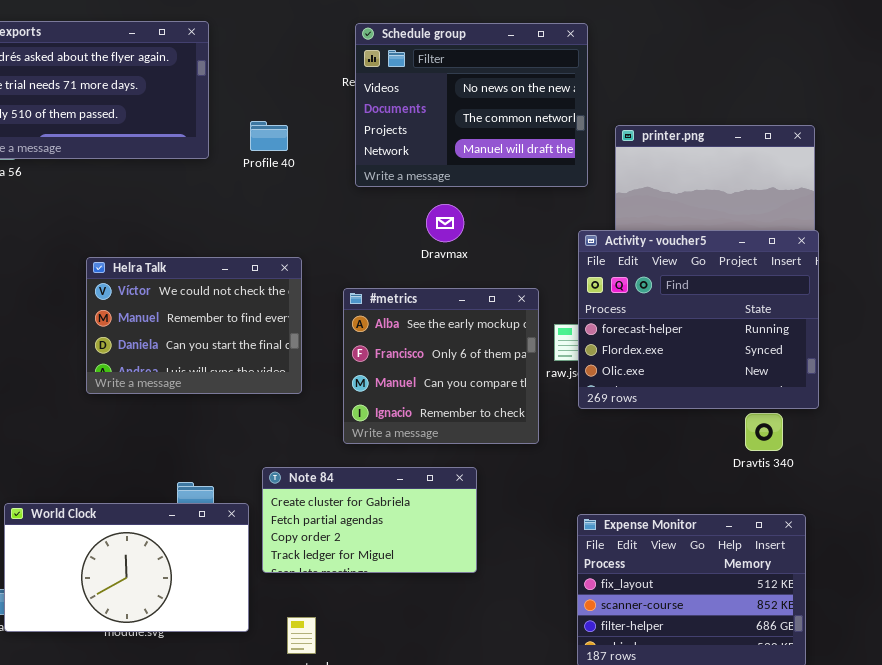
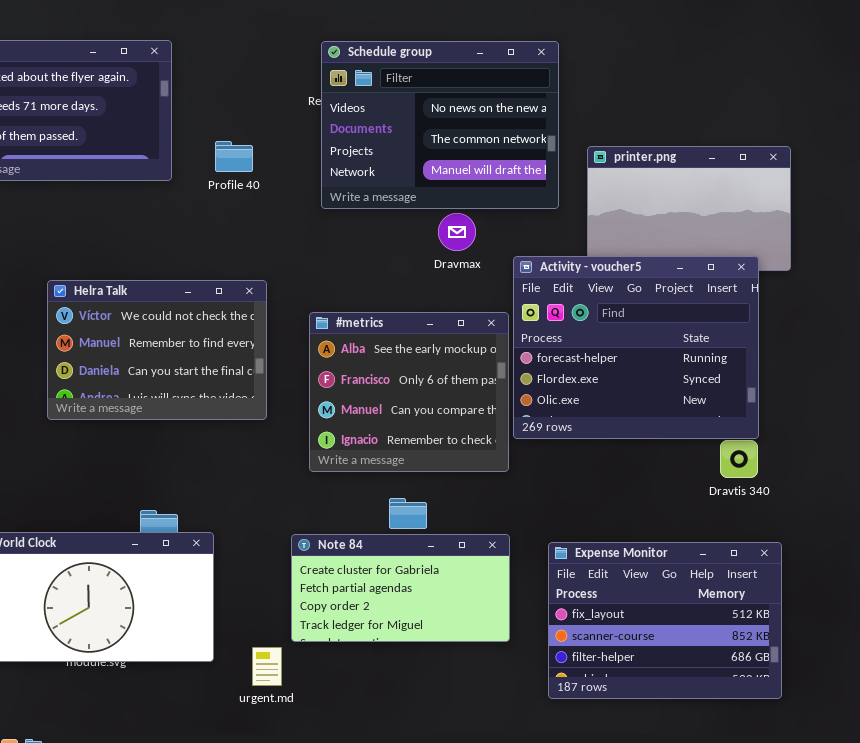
Dravmax: [426,204,464,242] -> [438,213,476,251], moved
Activity - voucher5: [578,230,819,409] -> [513,256,759,439], moved
Note 84: [262,467,477,573] -> [291,534,510,642], moved

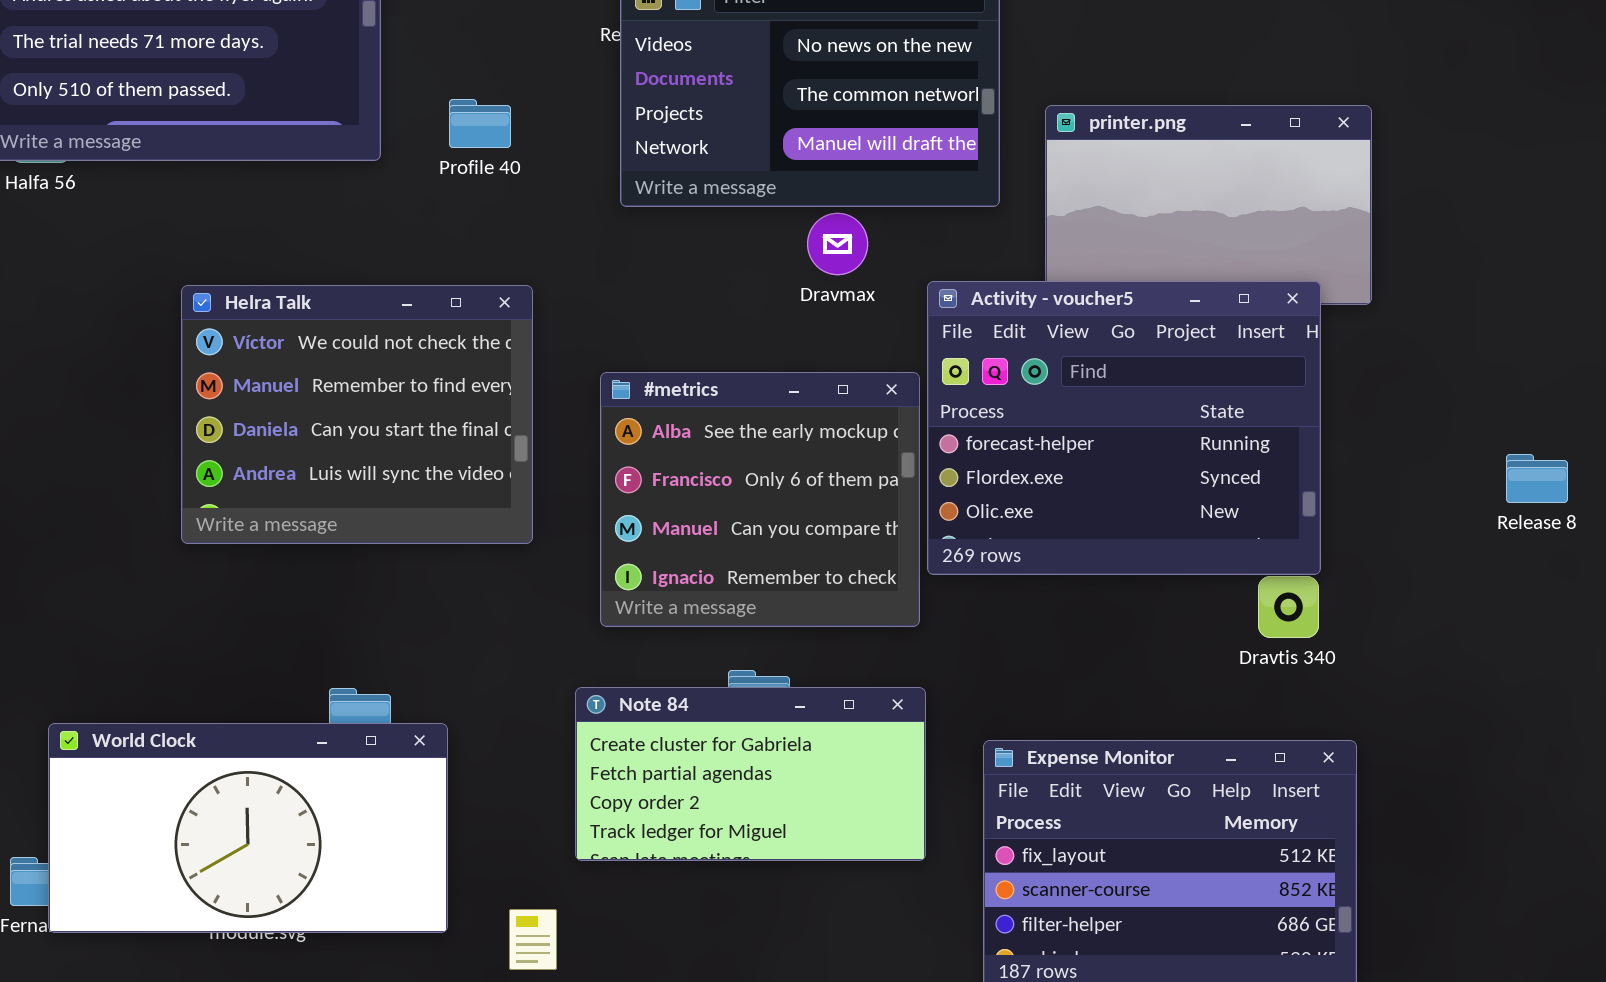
Helra Talk: [47,280,267,420] -> [181,285,533,544], resized
Note 84: [291,534,510,642] -> [575,687,926,861], moved

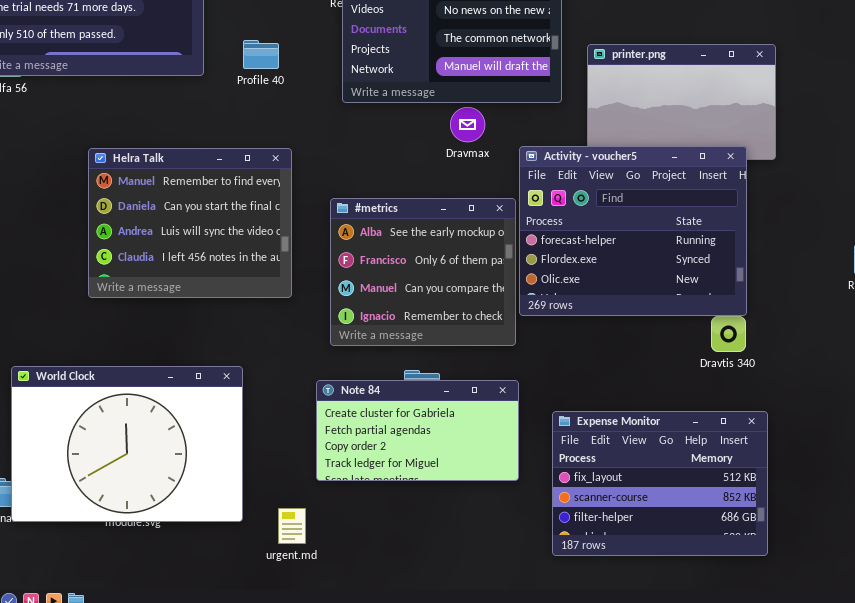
Helra Talk: [181,285,533,544] -> [88,148,292,298], scrolled down 1 row
World Clock: [48,723,448,933] -> [11,366,243,522], resized

